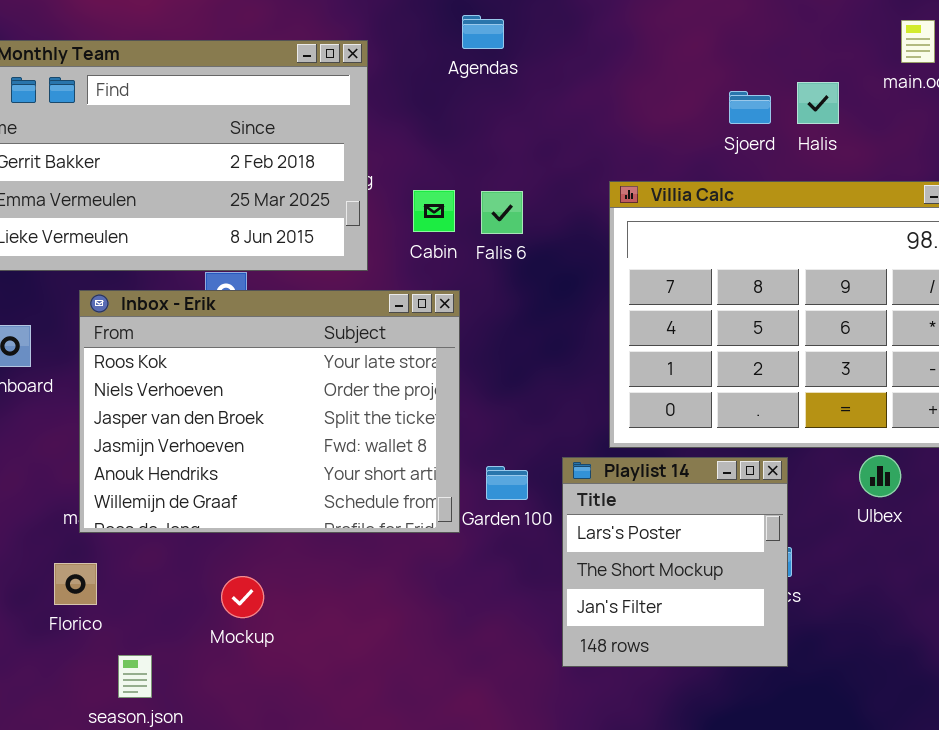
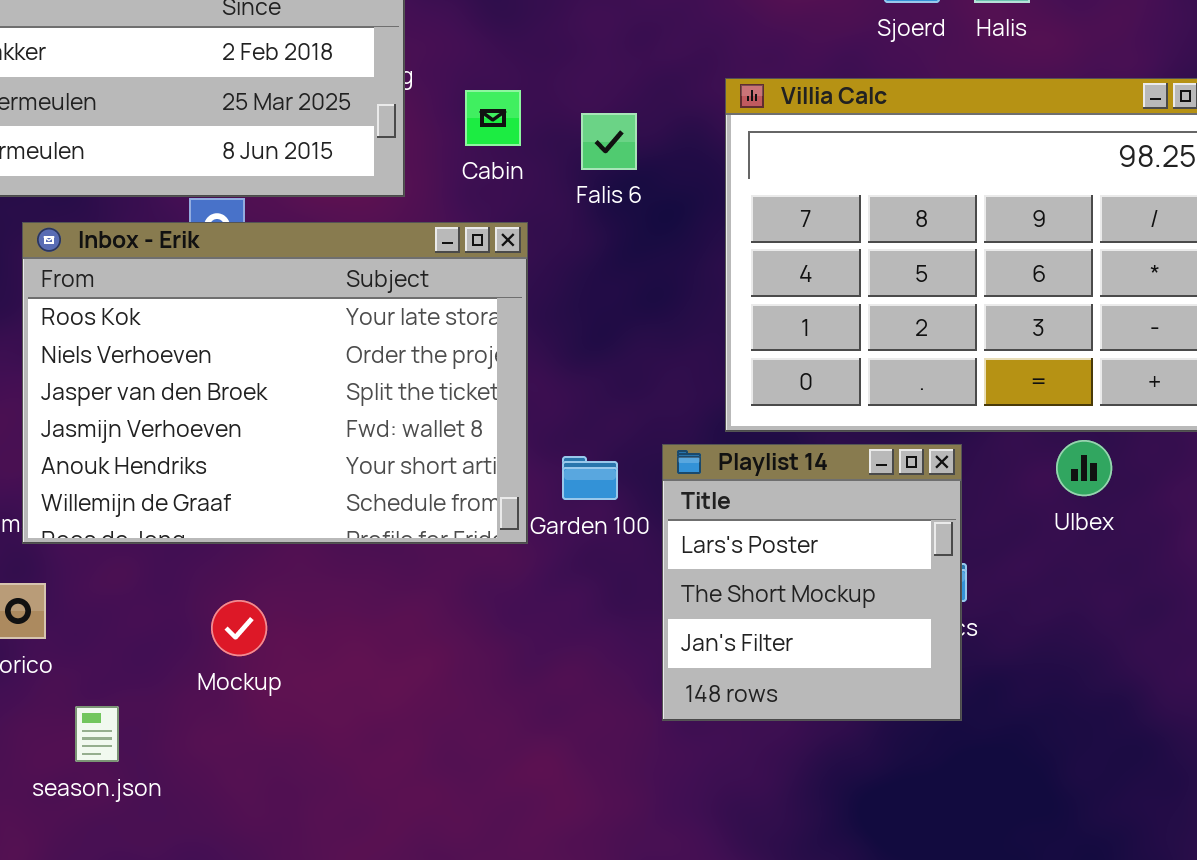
Falis 6: [481,191,523,234] -> [581,113,637,170], moved

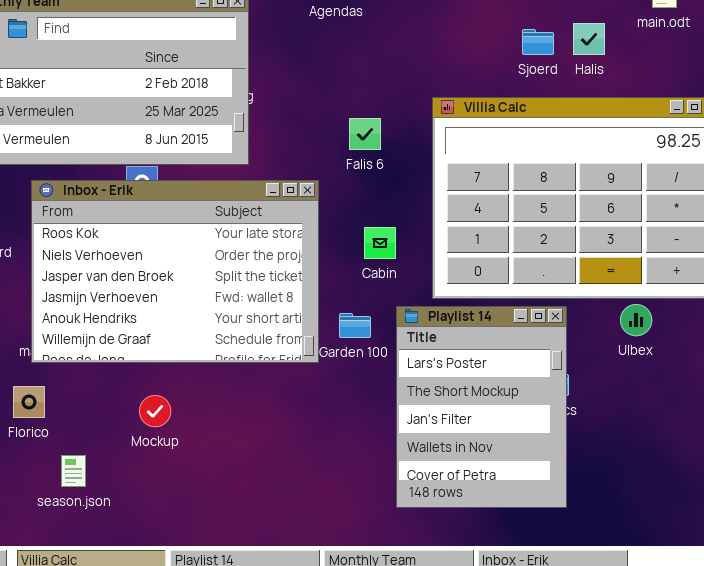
Cabin: [465,90,521,146] -> [364,227,396,259], moved
Playlist 14: [662,444,962,721] -> [396,306,567,508], resized

